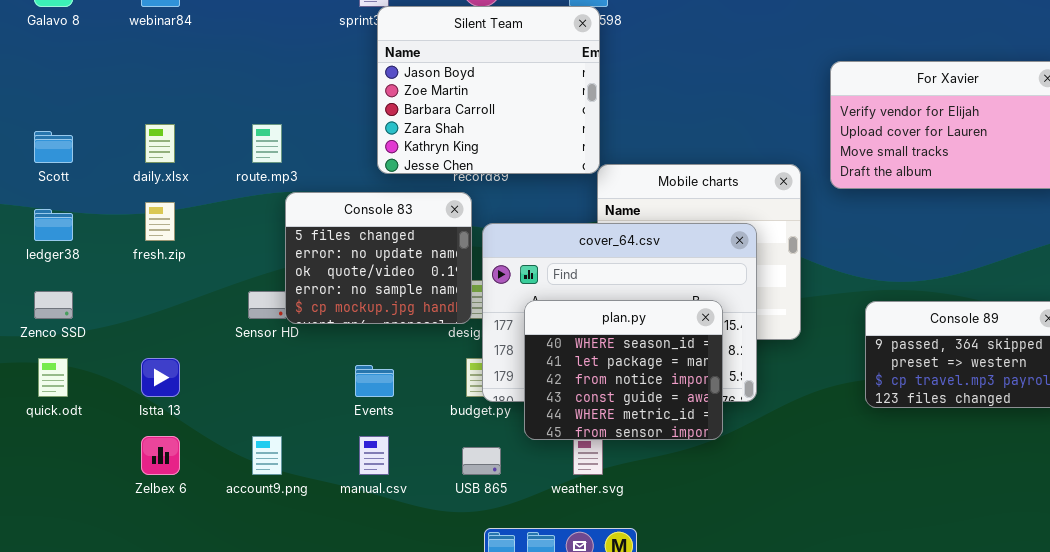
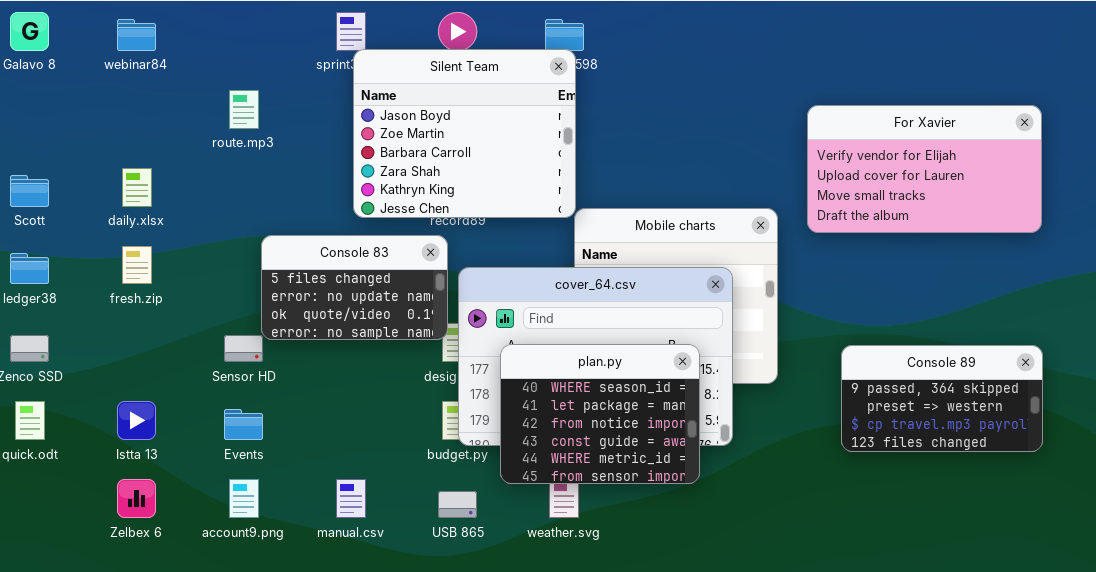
route.mp3: [252,124,282,163] -> [229,90,259,129], moved
Console 83: [285,192,472,324] -> [261,235,448,340], resized
Events: [355,365,394,397] -> [224,409,263,440], moved

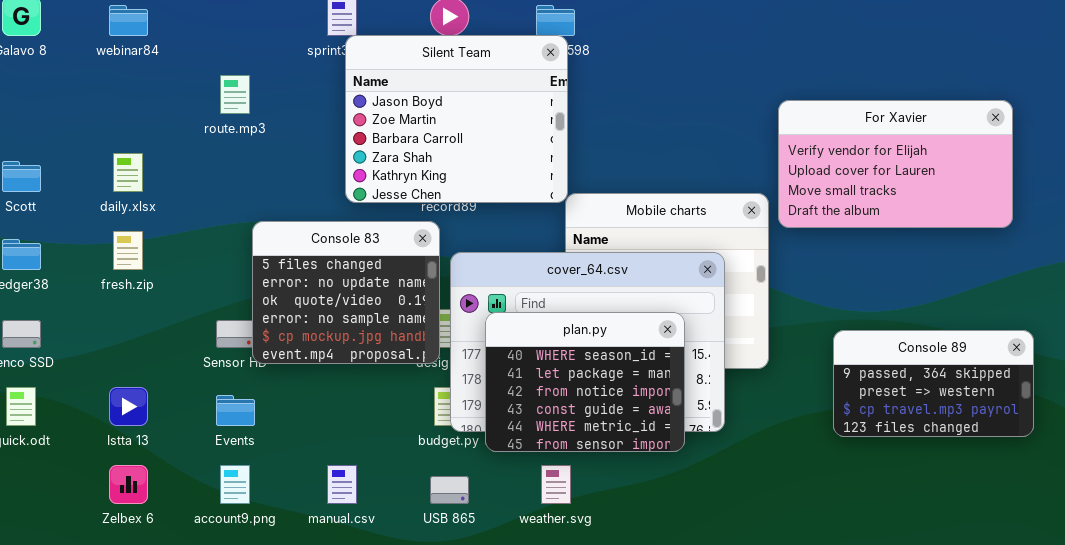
For Xavier: [807,105,1042,233] -> [778,100,1013,228], moved
Console 83: [261,235,448,340] -> [252,221,440,364], resized
plan.py: [500,344,700,484] -> [485,312,685,452], moved

